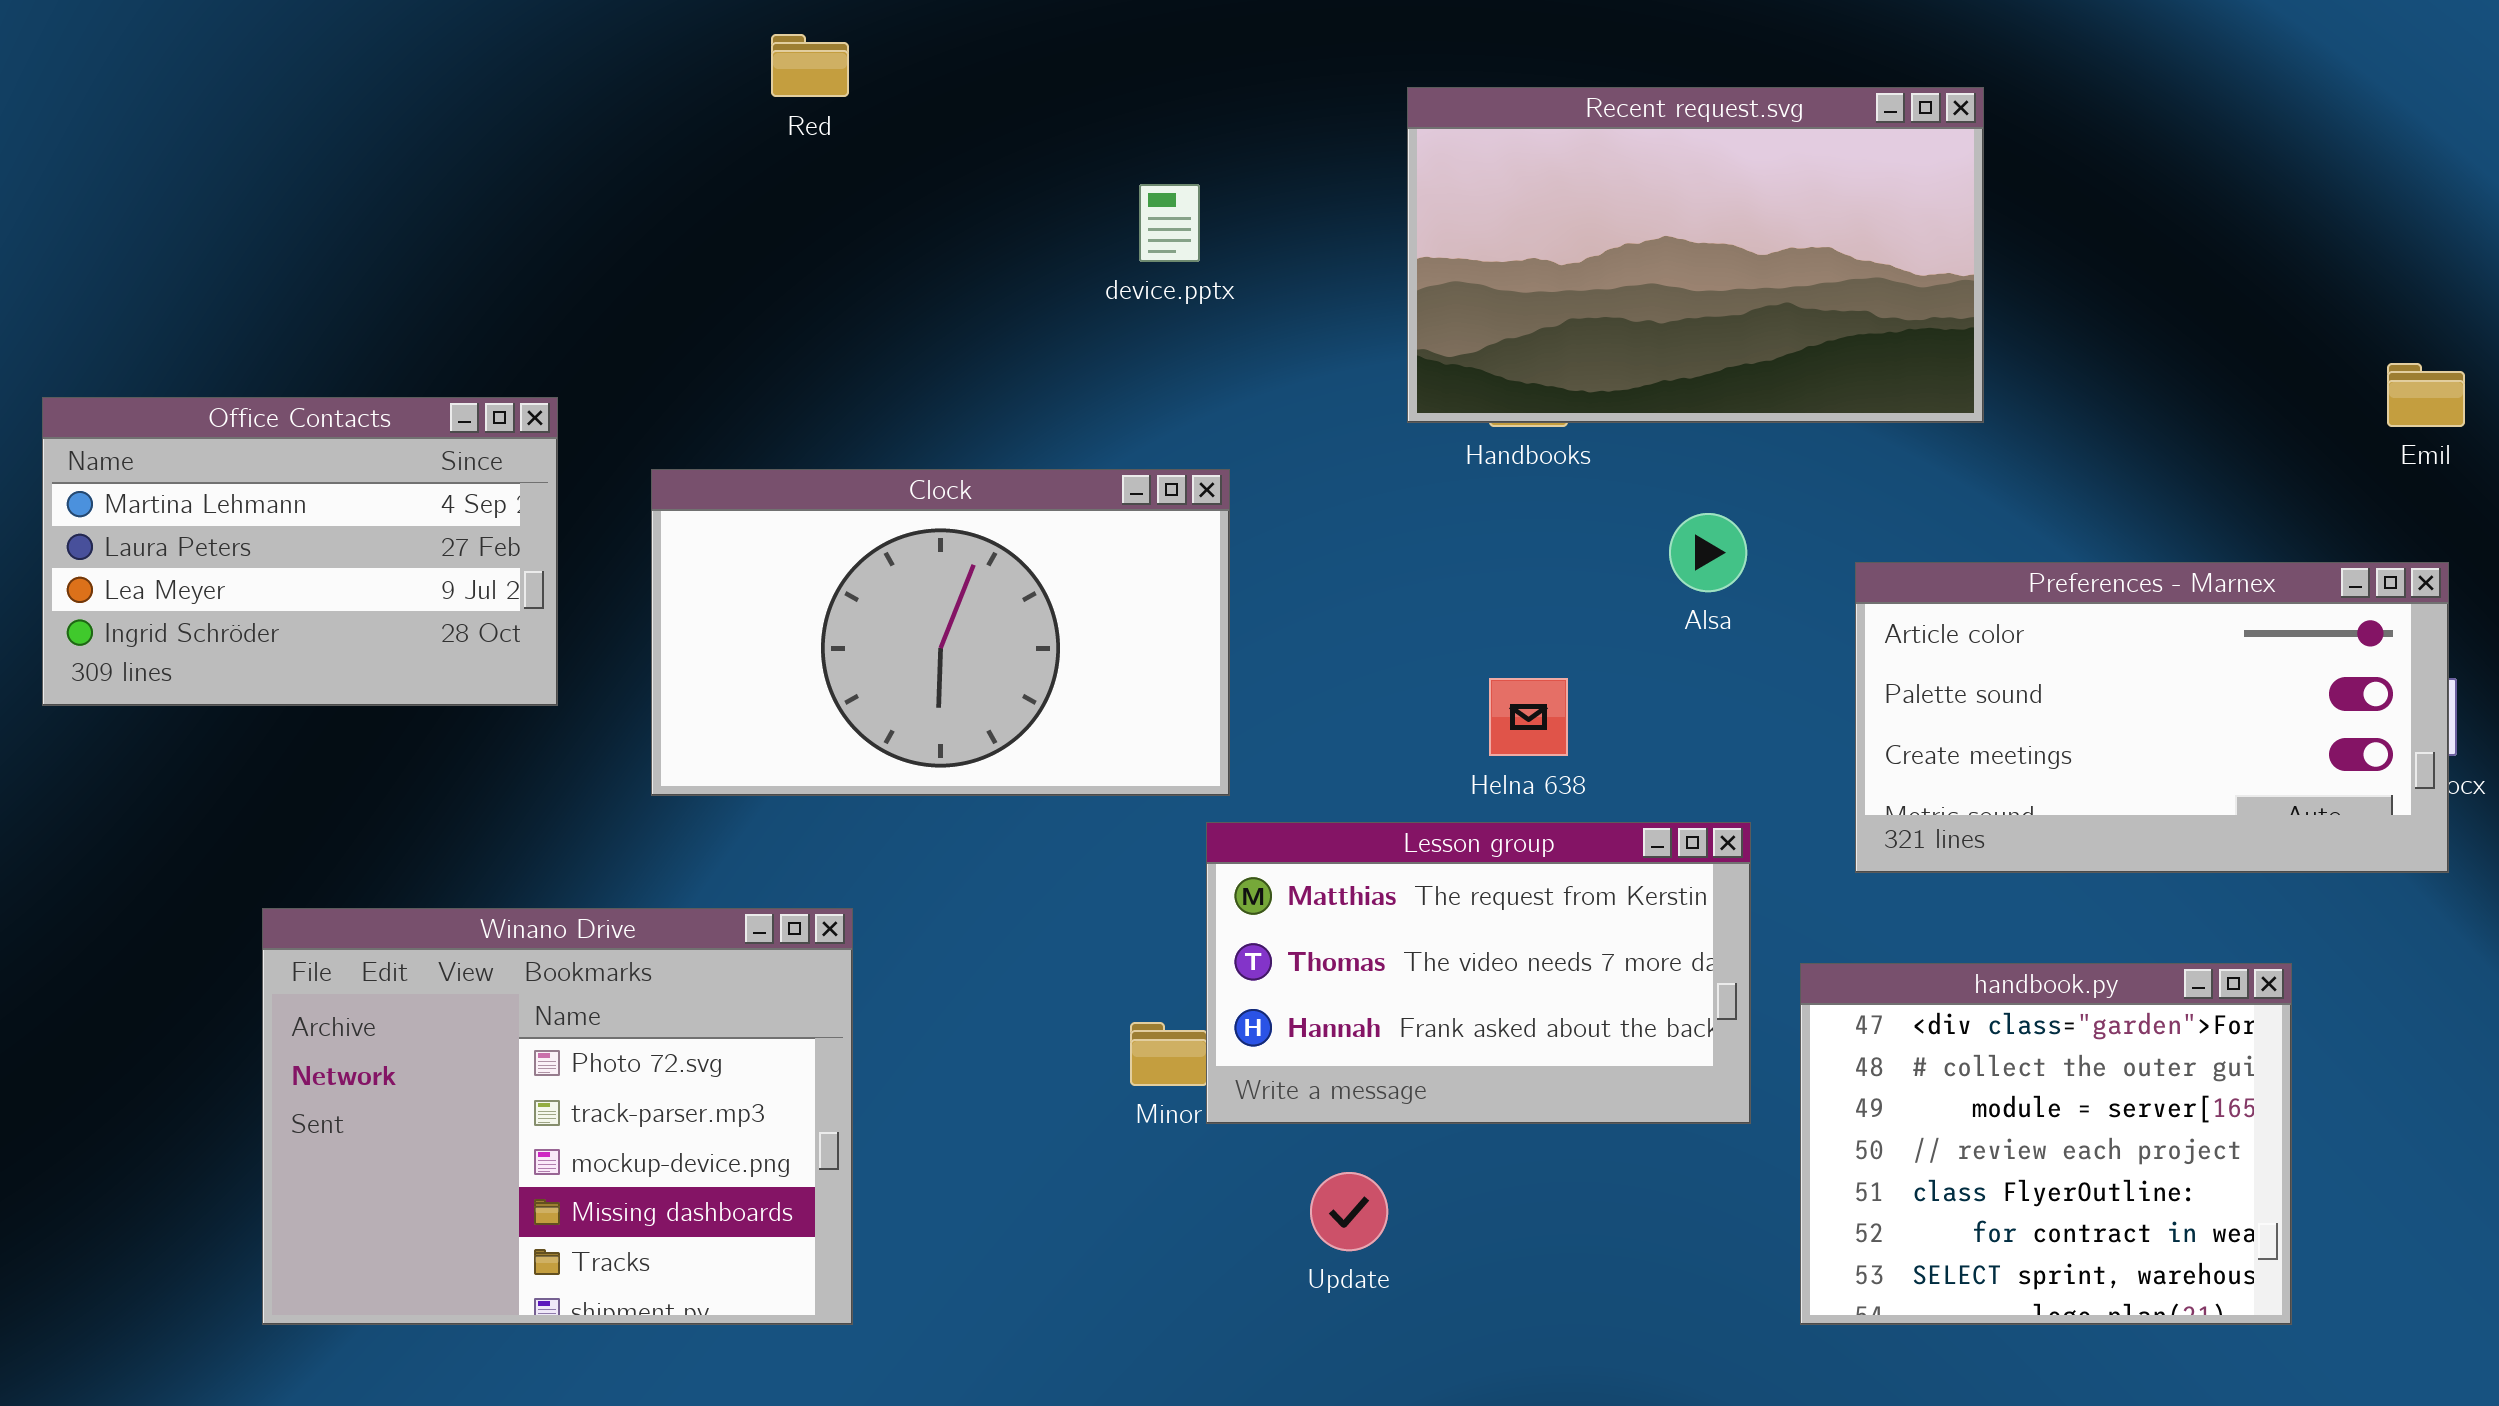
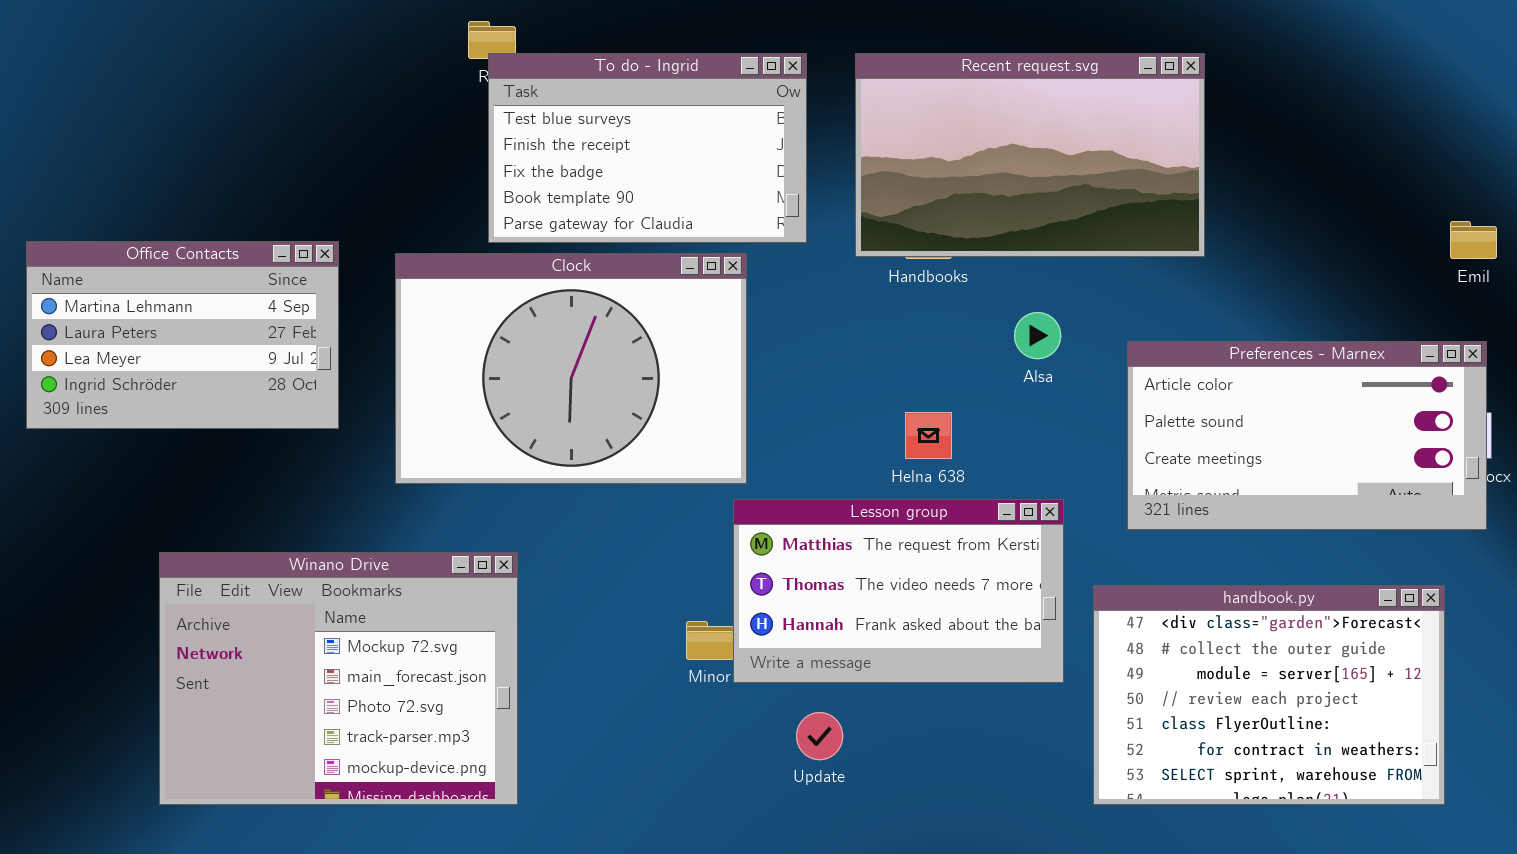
To do - Ingrid: none -> [488,53,807,243], opened
Clock: [651,469,1230,796] -> [395,253,747,484], resized
Winano Drive: [262,908,853,1325] -> [159,552,518,805], scrolled up 2 rows
handbook.py: [1800,963,2292,1325] -> [1093,585,1445,805], resized

